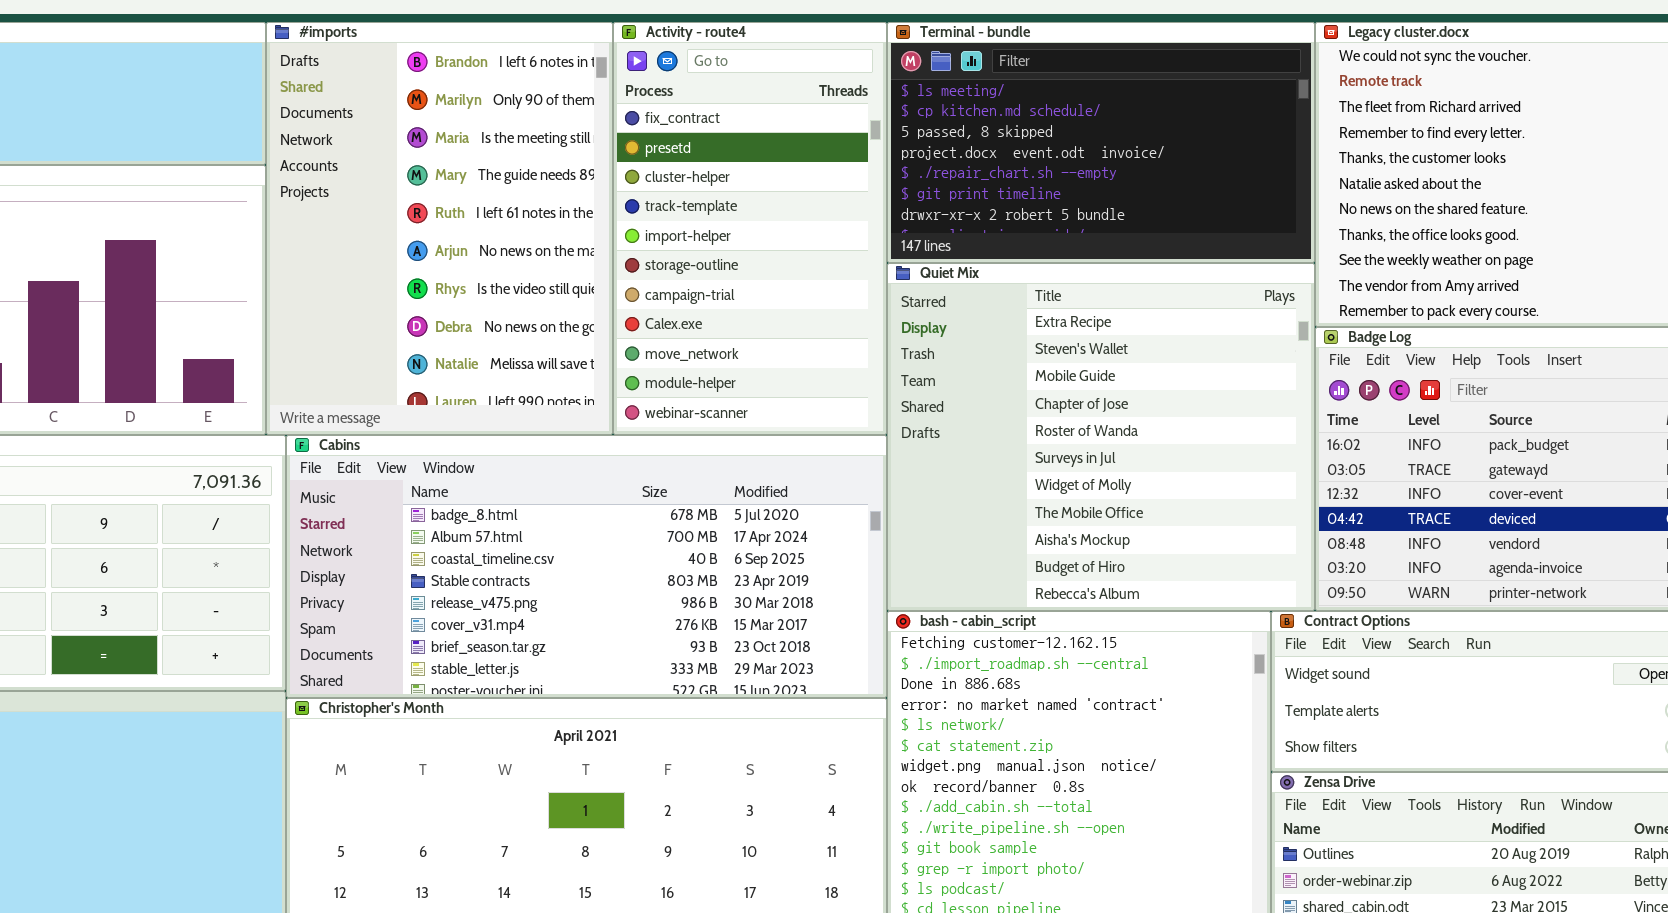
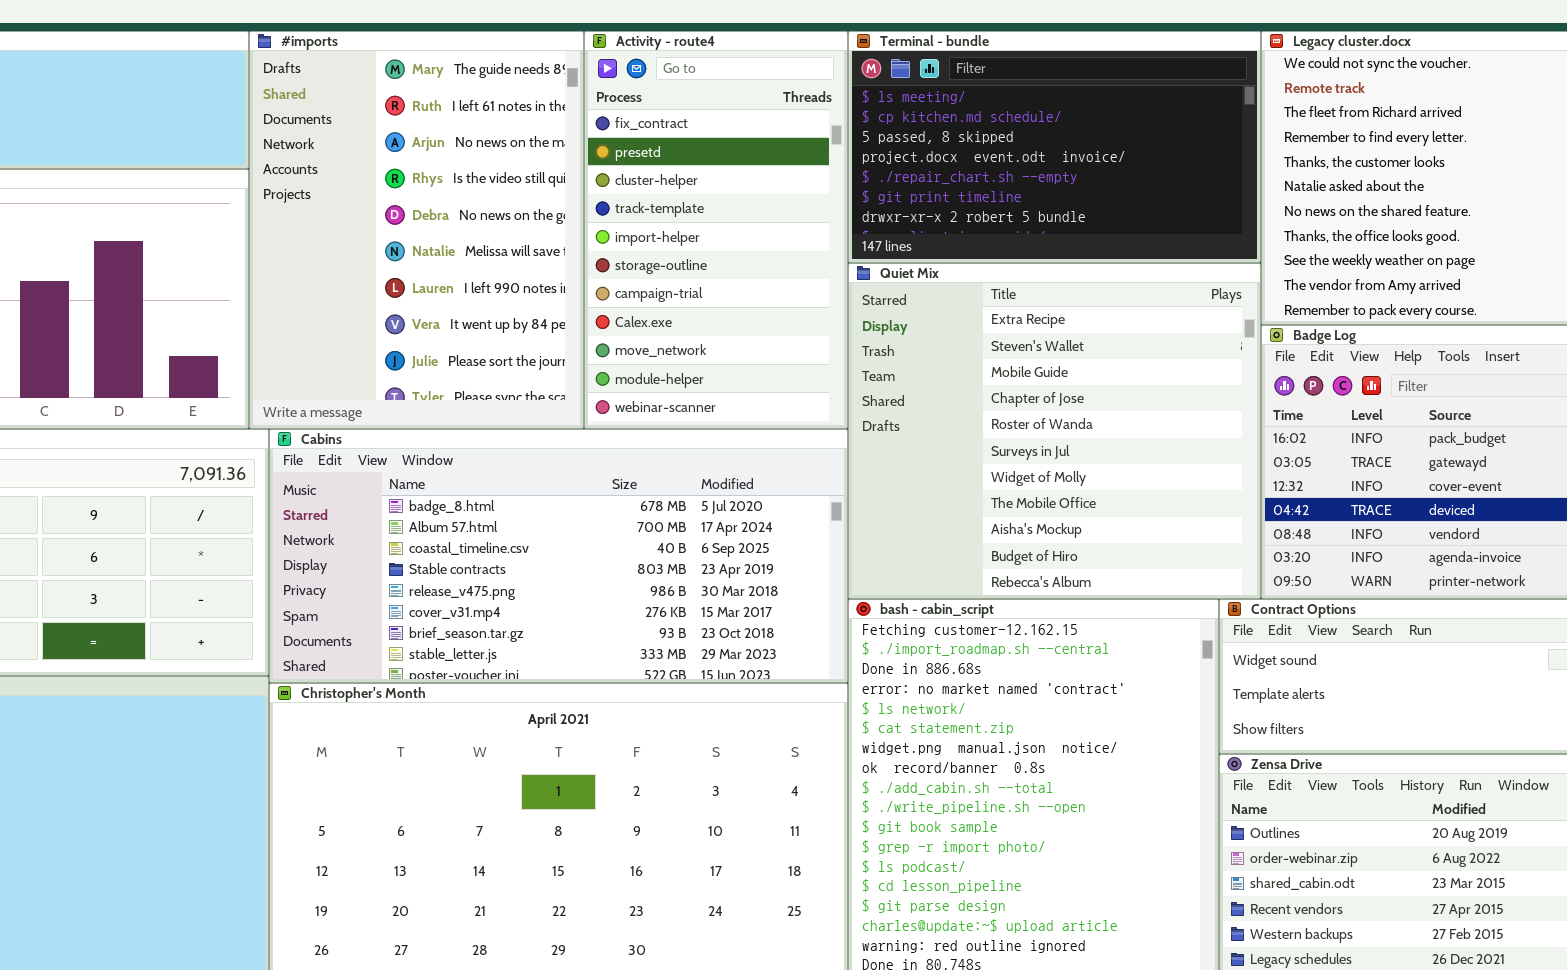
#imports: [266,22,613,435] -> [249,31,584,429], scrolled down 3 rows

